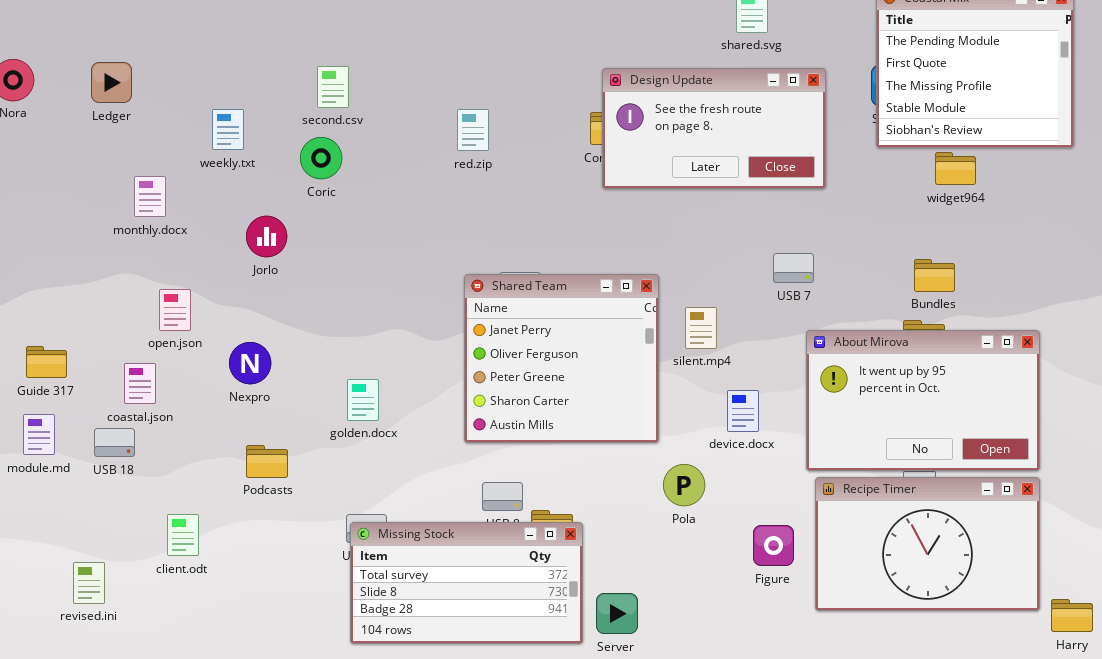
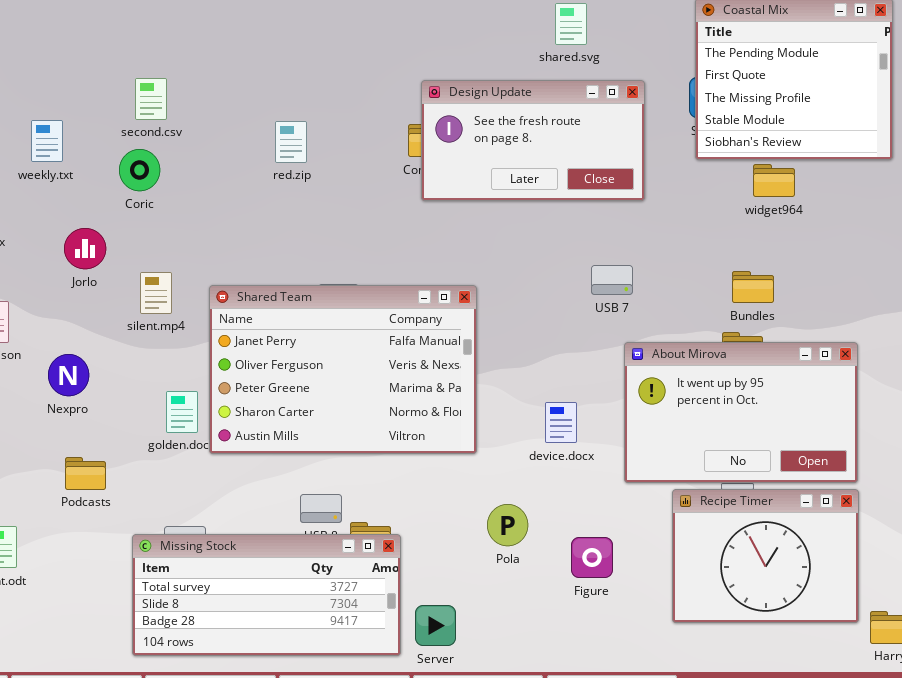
Shared Team: [464,274,659,443] -> [209,285,477,454], resized
silent.mp4: [685,307,717,349] -> [140,272,172,314], moved
Pola: [663,464,705,506] -> [487,504,528,546], moved
Recipe Timer: [815,477,1040,611] -> [672,489,859,623], resized
Missing Stock: [350,522,583,644] -> [132,534,401,656], resized

